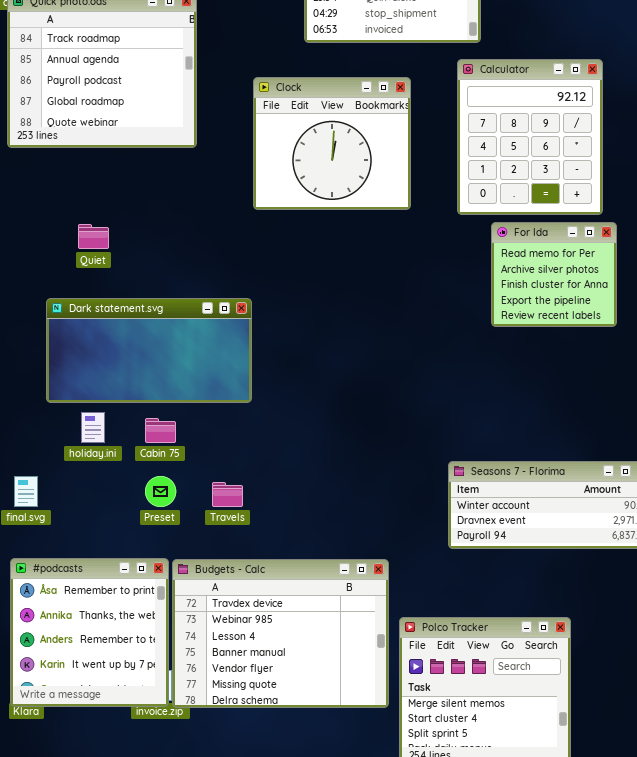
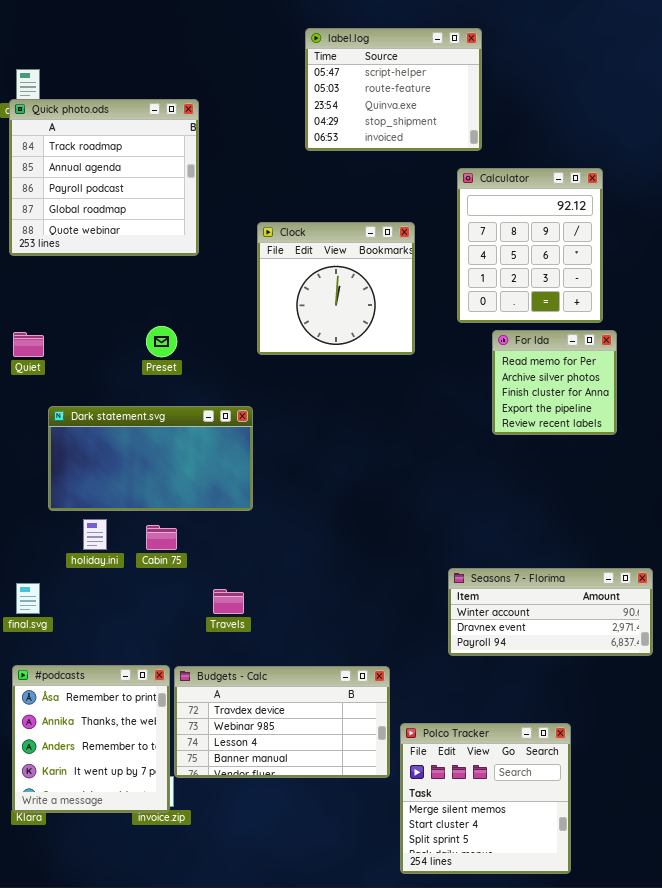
Clock: [253,77,411,210] -> [257,222,415,355], moved
Quiet: [78,224,109,249] -> [13,332,44,357], moved
Preset: [145,476,176,507] -> [146,326,177,357], moved
Budgets - Calc: [172,559,389,708] -> [174,666,390,778], resized

